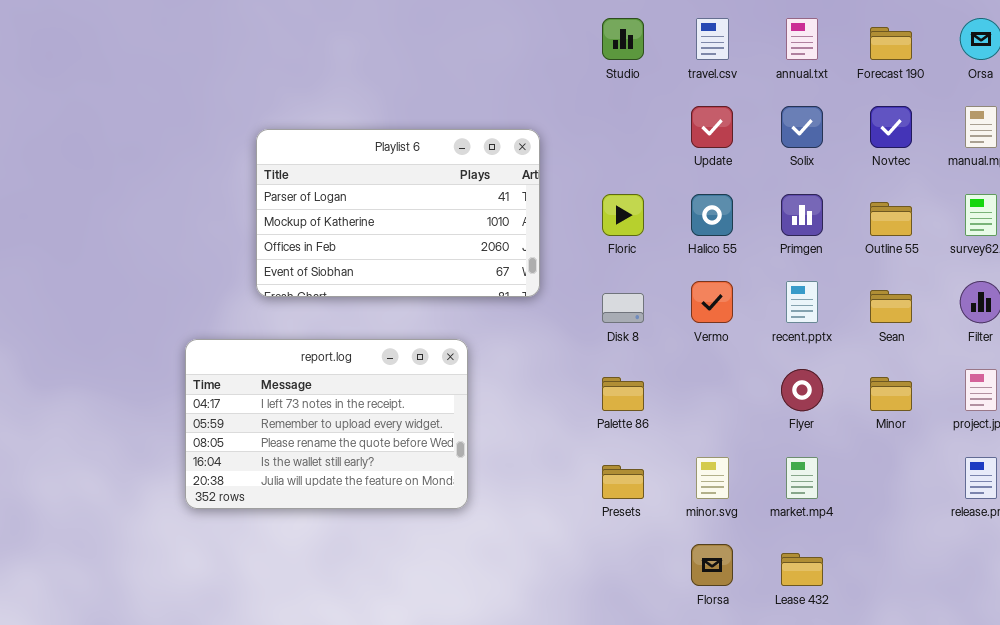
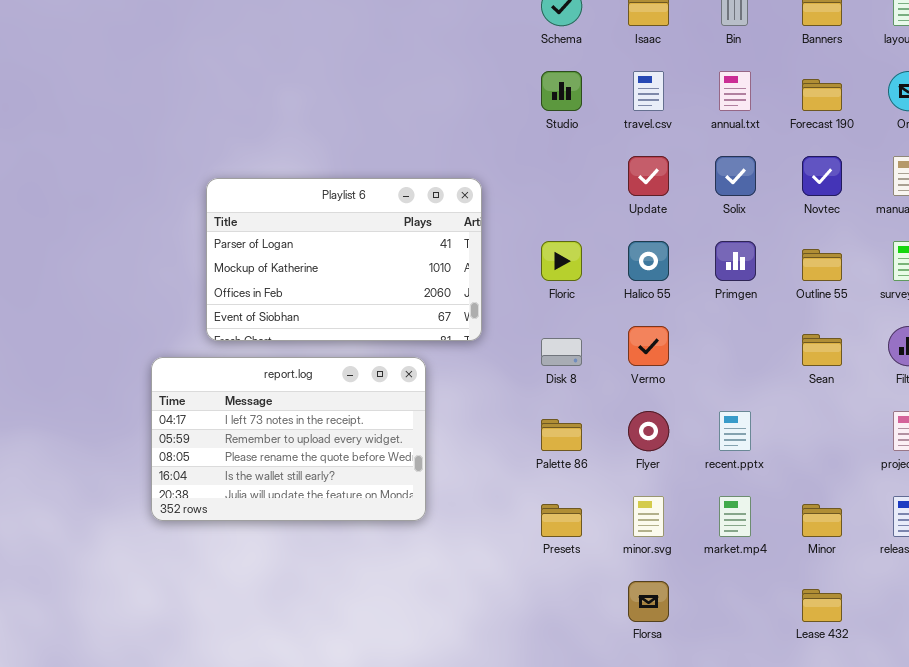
recent.pptx: [786,281,818,323] -> [719,411,751,451], moved
report.log: [185,339,468,509] -> [151,357,426,521], moved
Flyer: [781,369,823,411] -> [628,411,669,451], moved
Minor: [870,377,912,411] -> [802,504,842,537], moved
Lease 432: [781,553,823,586] -> [802,589,842,622], moved

